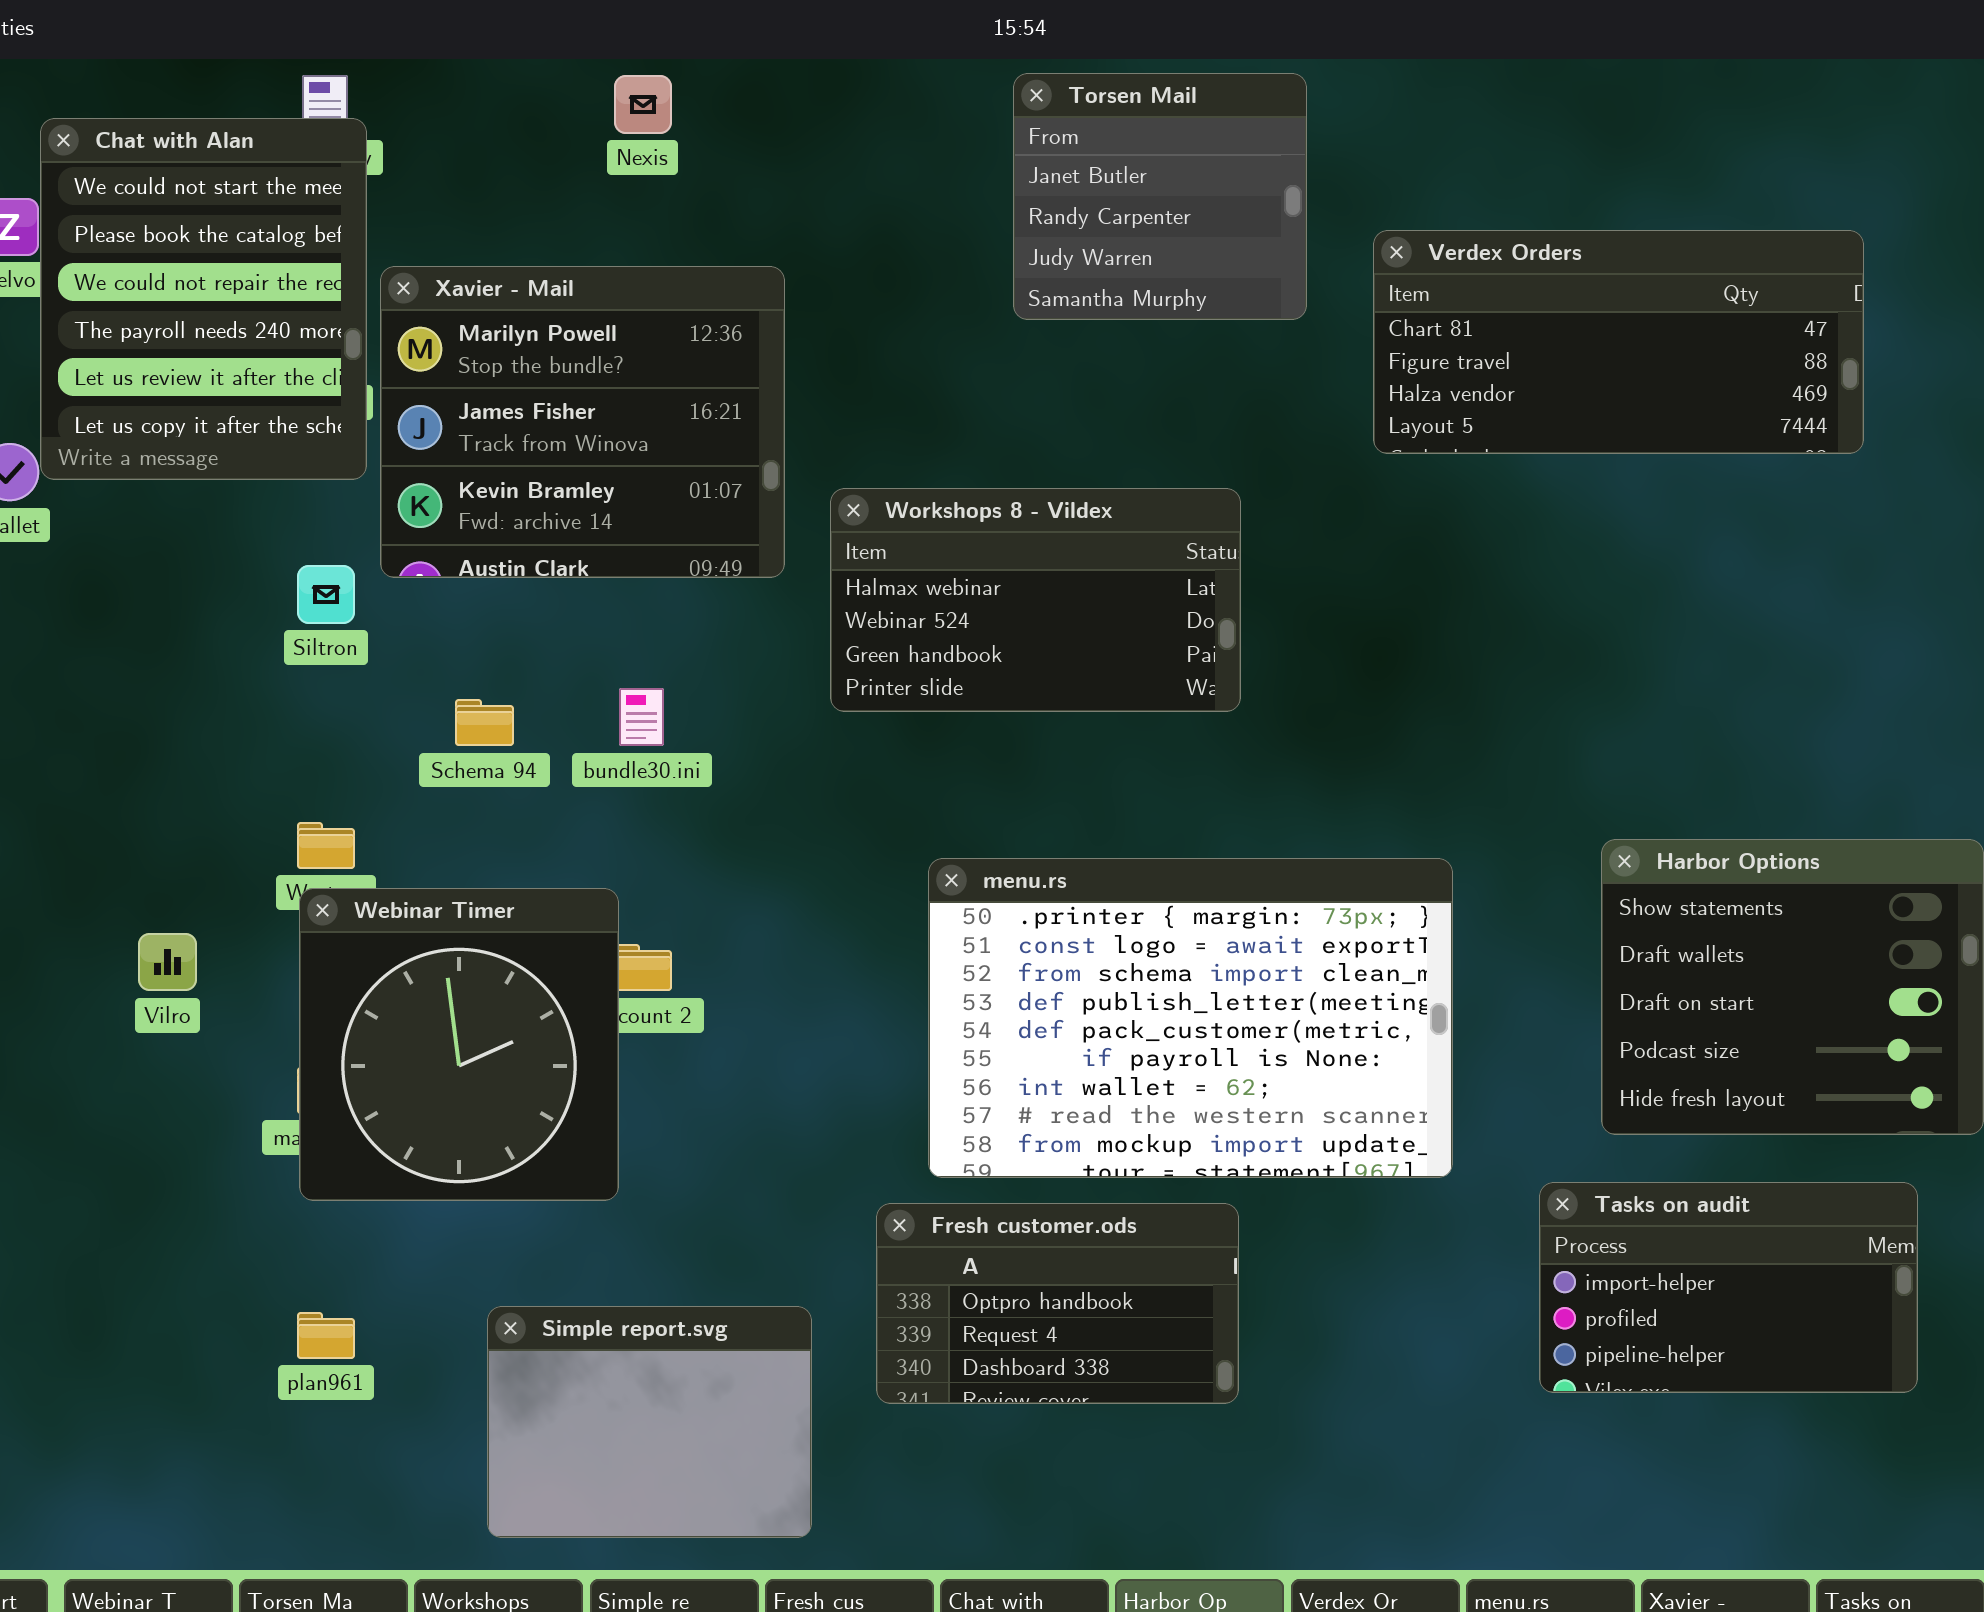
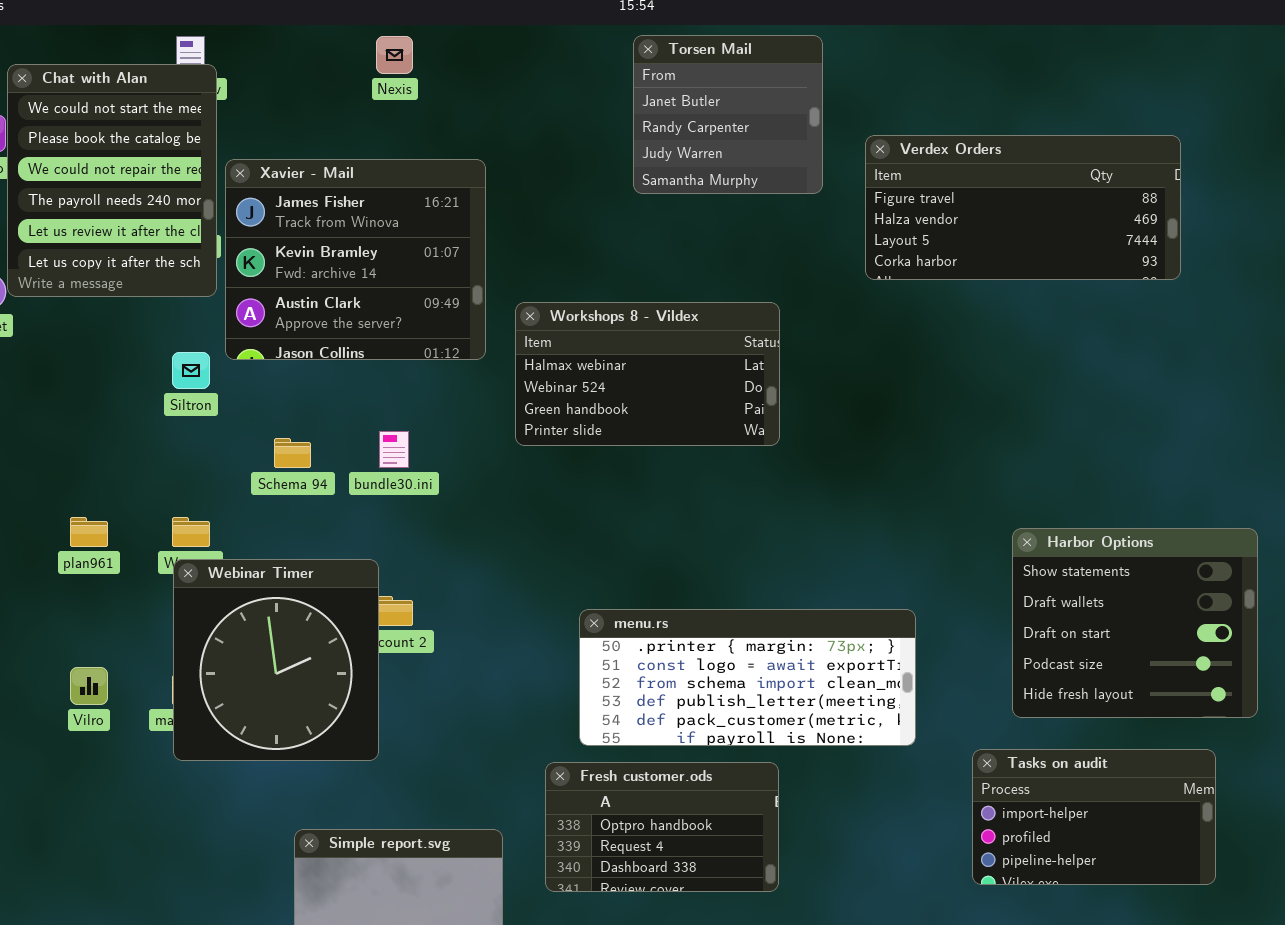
Verdex Orders: [1373,230,1864,454] -> [865,135,1181,280], scrolled down 1 row
Xavier - Mail: [380,266,785,578] -> [225,159,486,360], scrolled down 1 row
menu.rs: [928,858,1453,1178] -> [579,609,916,746], resized
Vilro: [138,933,197,991] -> [70,667,108,705], moved
plan961: [297,1312,355,1359] -> [70,517,108,547], moved

